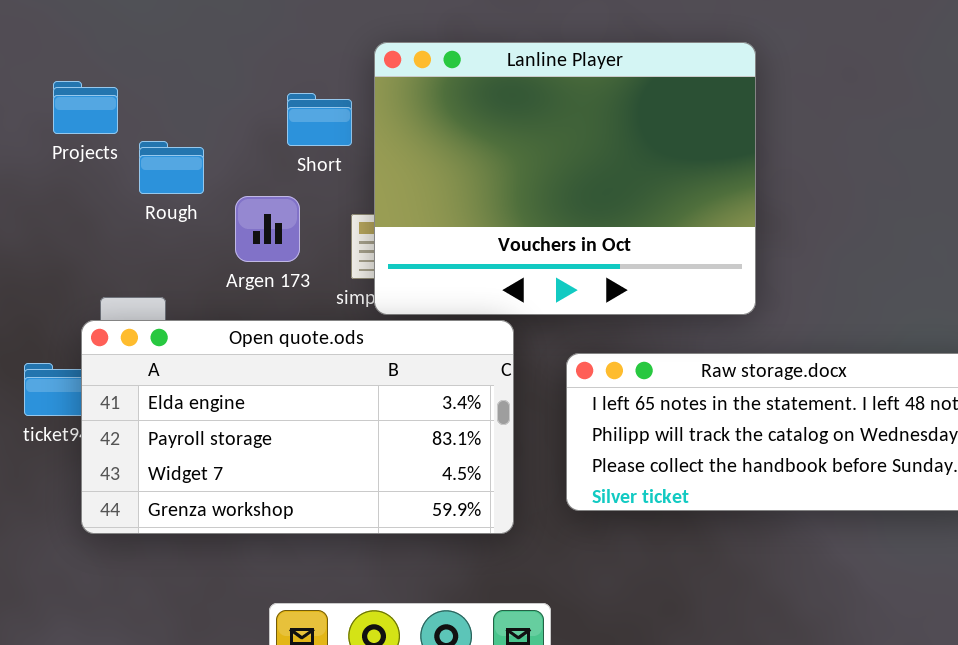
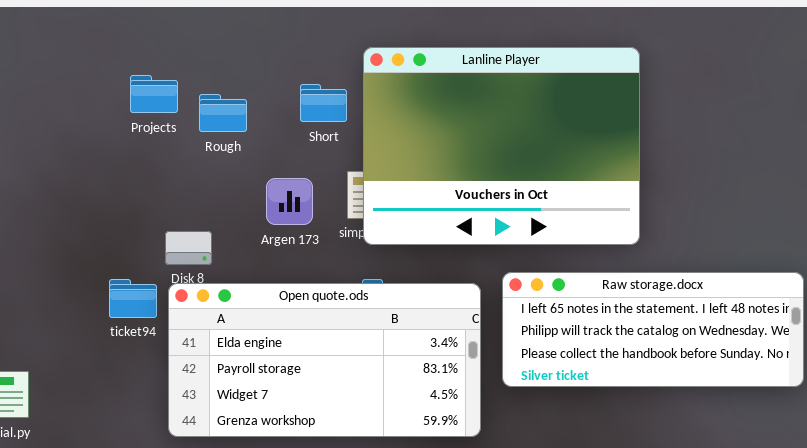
Rough: [139,141,204,194] -> [199,94,247,132], moved
Argen 173: [235,196,300,262] -> [266,178,313,225], moved
Open quote.ods: [81,320,514,534] -> [168,283,481,437], moved

